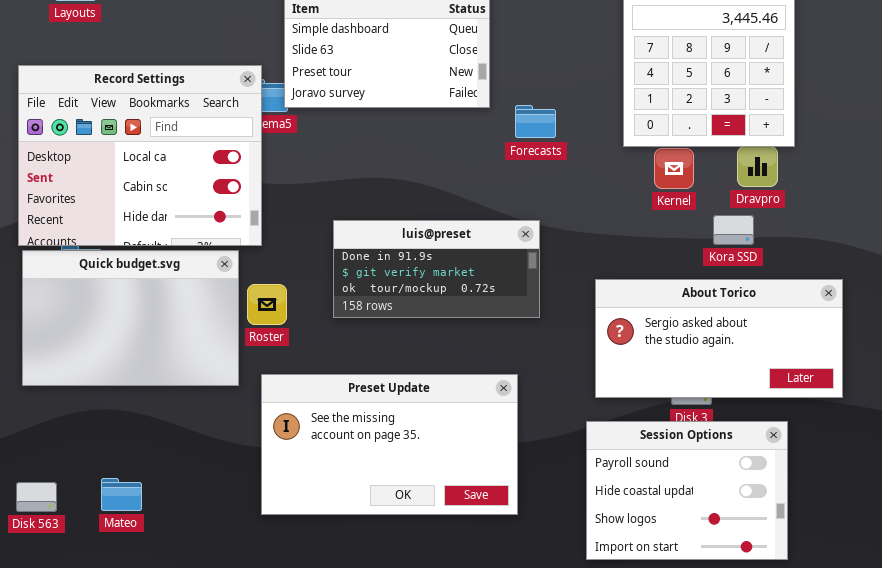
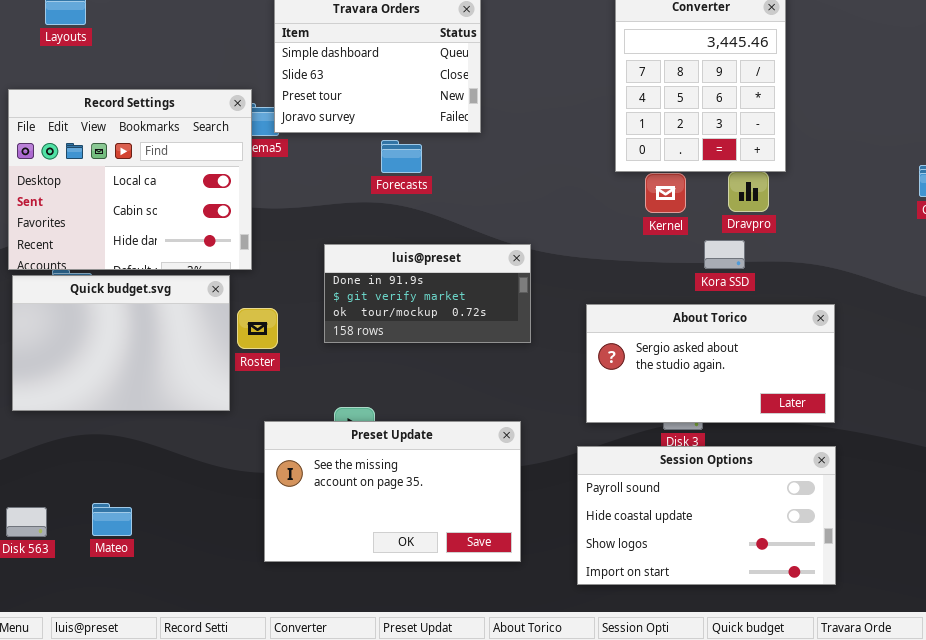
Forecasts: [515,105,556,138] -> [381,140,422,173], moved
Preset Update: [261,374,518,515] -> [264,421,521,562], moved
Session Options: [586,421,788,560] -> [577,446,836,585], resized

